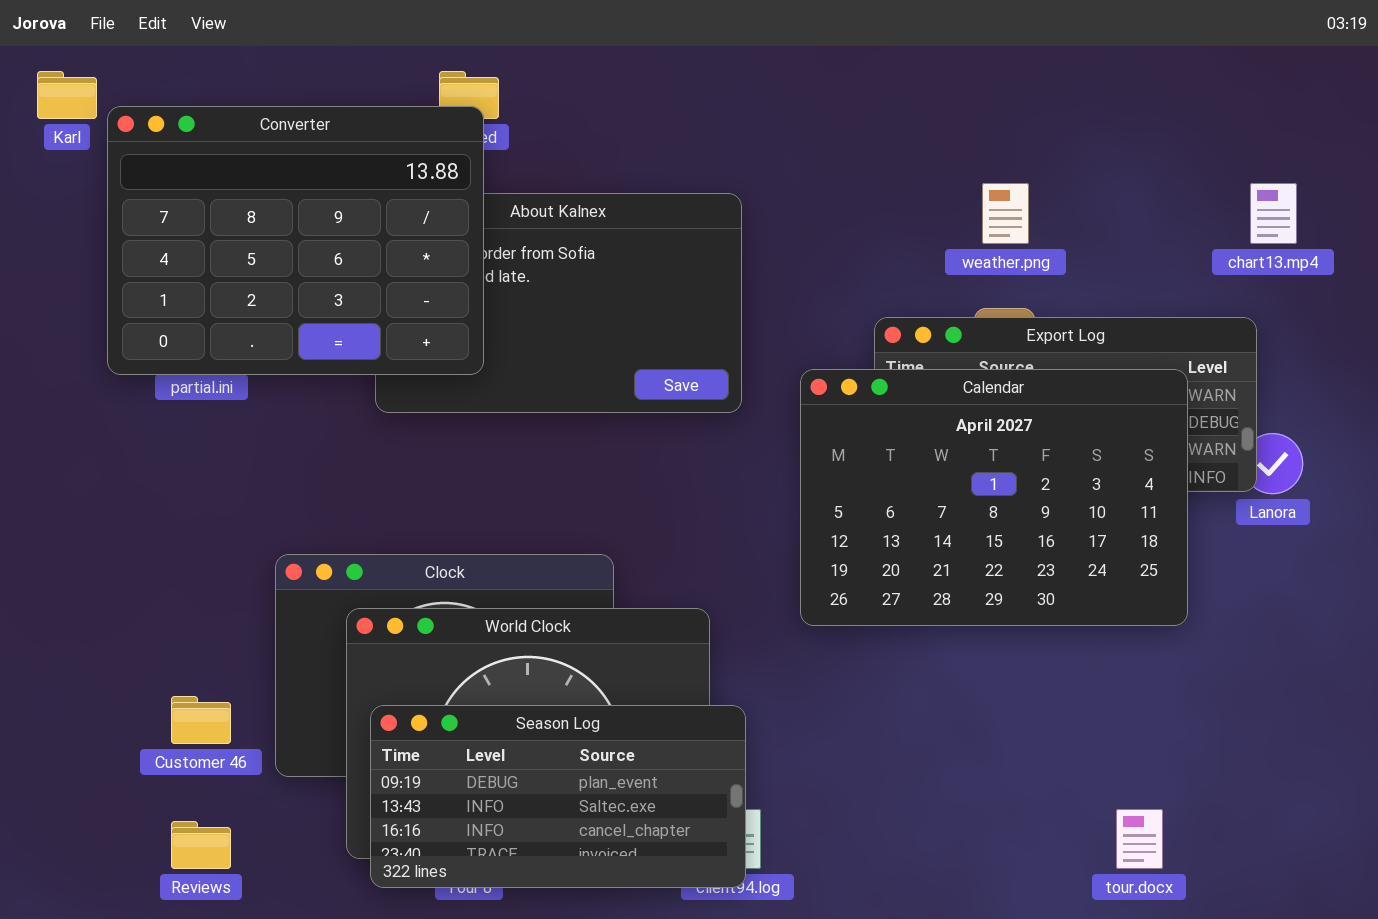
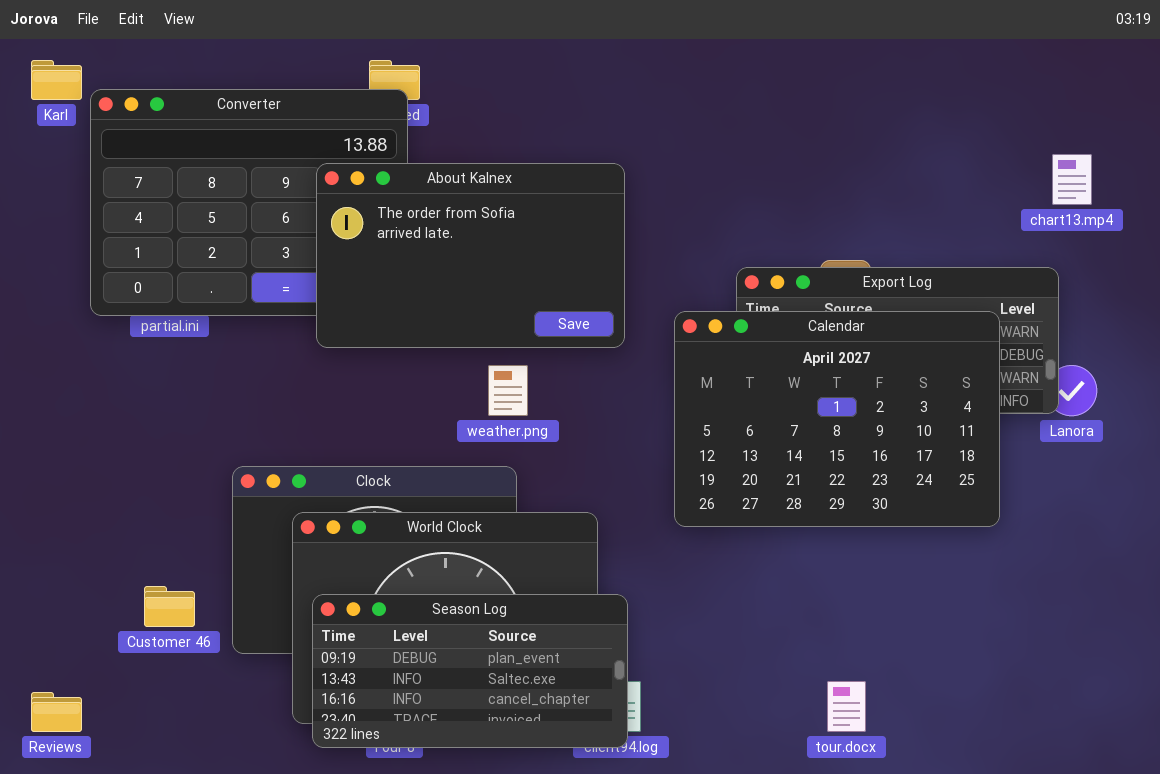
weather.png: [982,183,1029,244] -> [488,365,528,416], moved
About Kalnex: [375,193,742,413] -> [316,163,625,348], raised
tour.docx: [1116,809,1163,869] -> [827,681,866,732], moved
Reviews: [171,821,231,869] -> [31,692,82,732], moved

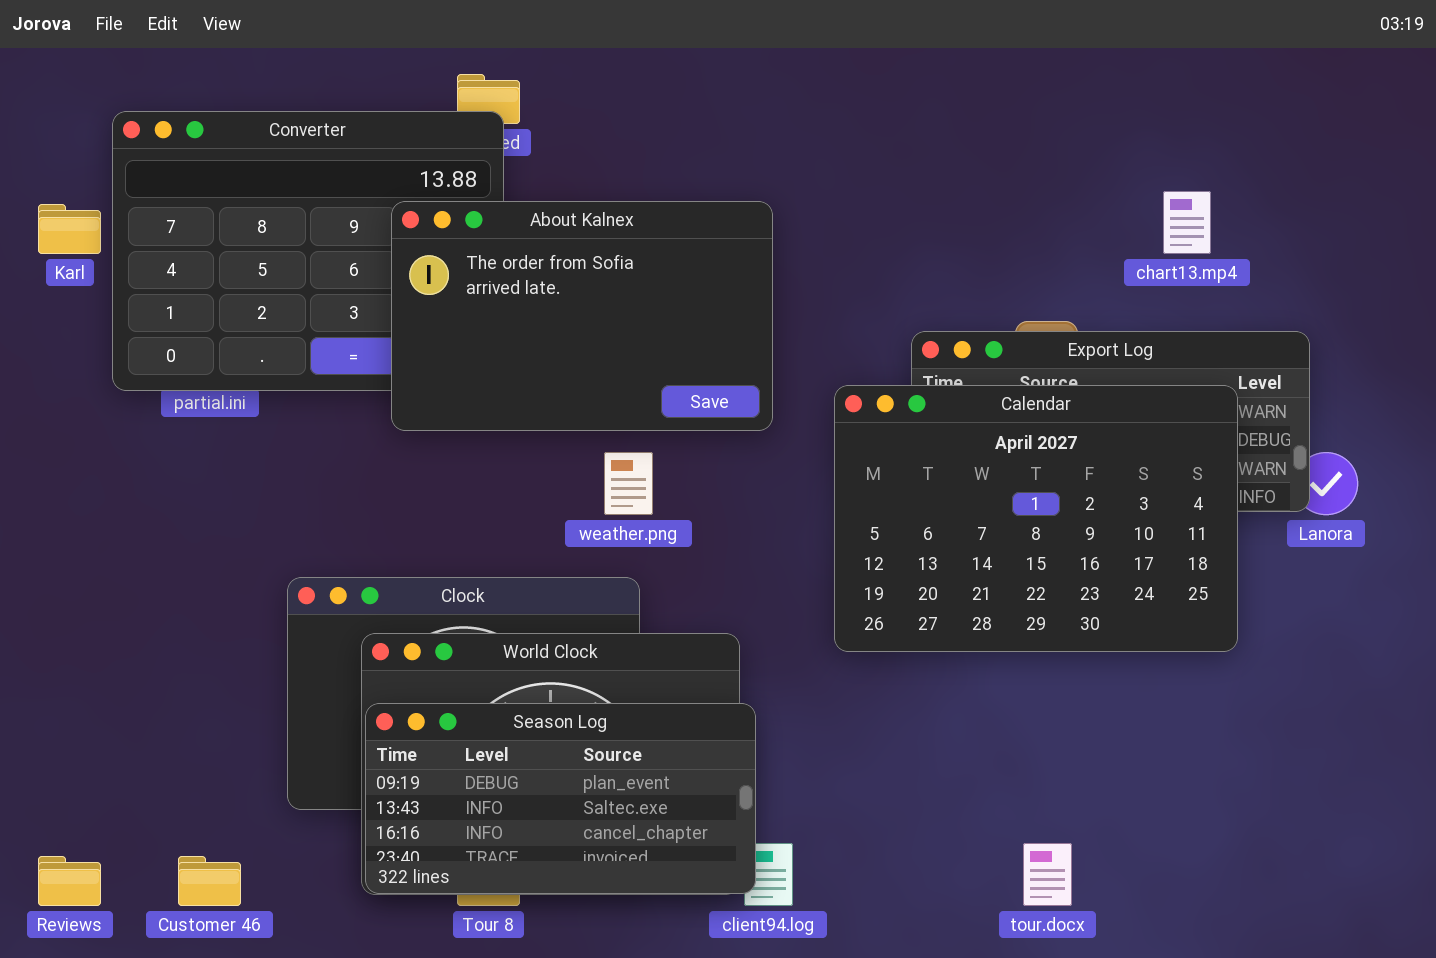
Karl: [31,60,82,100] -> [38,204,101,254], moved
chart13.mp4: [1052,154,1092,205] -> [1163,191,1211,254], moved
Customer 46: [144,586,195,627] -> [178,856,241,906], moved
Season Log: [312,594,628,748] -> [365,703,756,894], moved

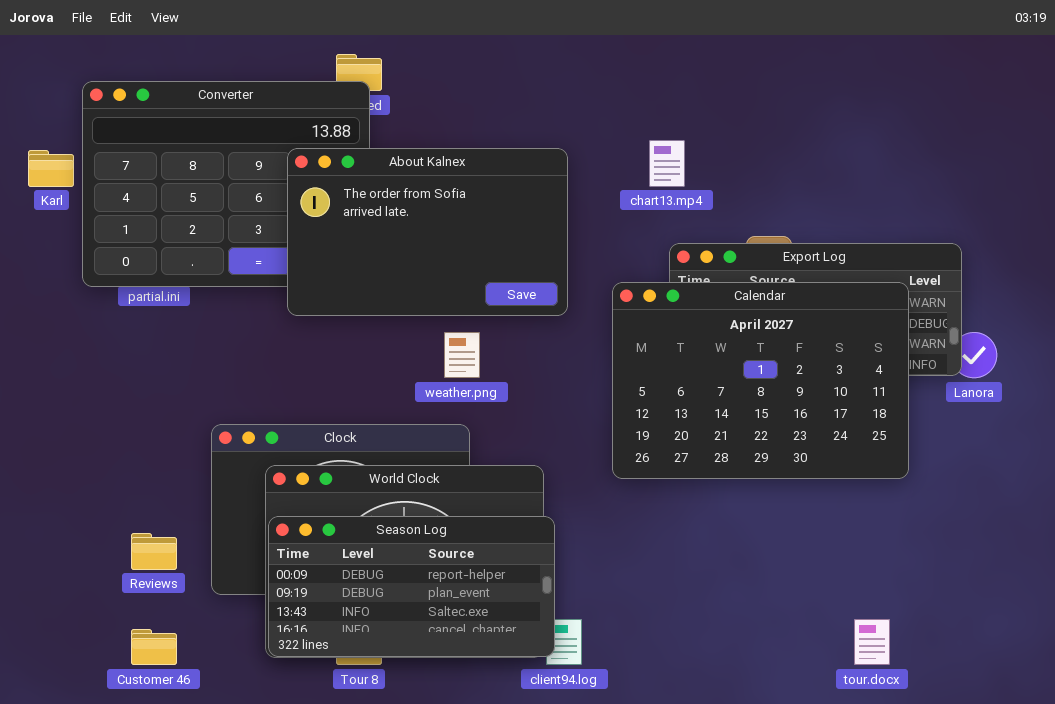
chart13.mp4: [1163,191,1211,254] -> [649,140,685,187], moved
Season Log: [365,703,756,894] -> [268,516,555,657], scrolled up 1 row
tour.docx: [1023,843,1072,906] -> [854,619,890,665], moved
Reviews: [38,856,101,906] -> [131,533,177,570], moved

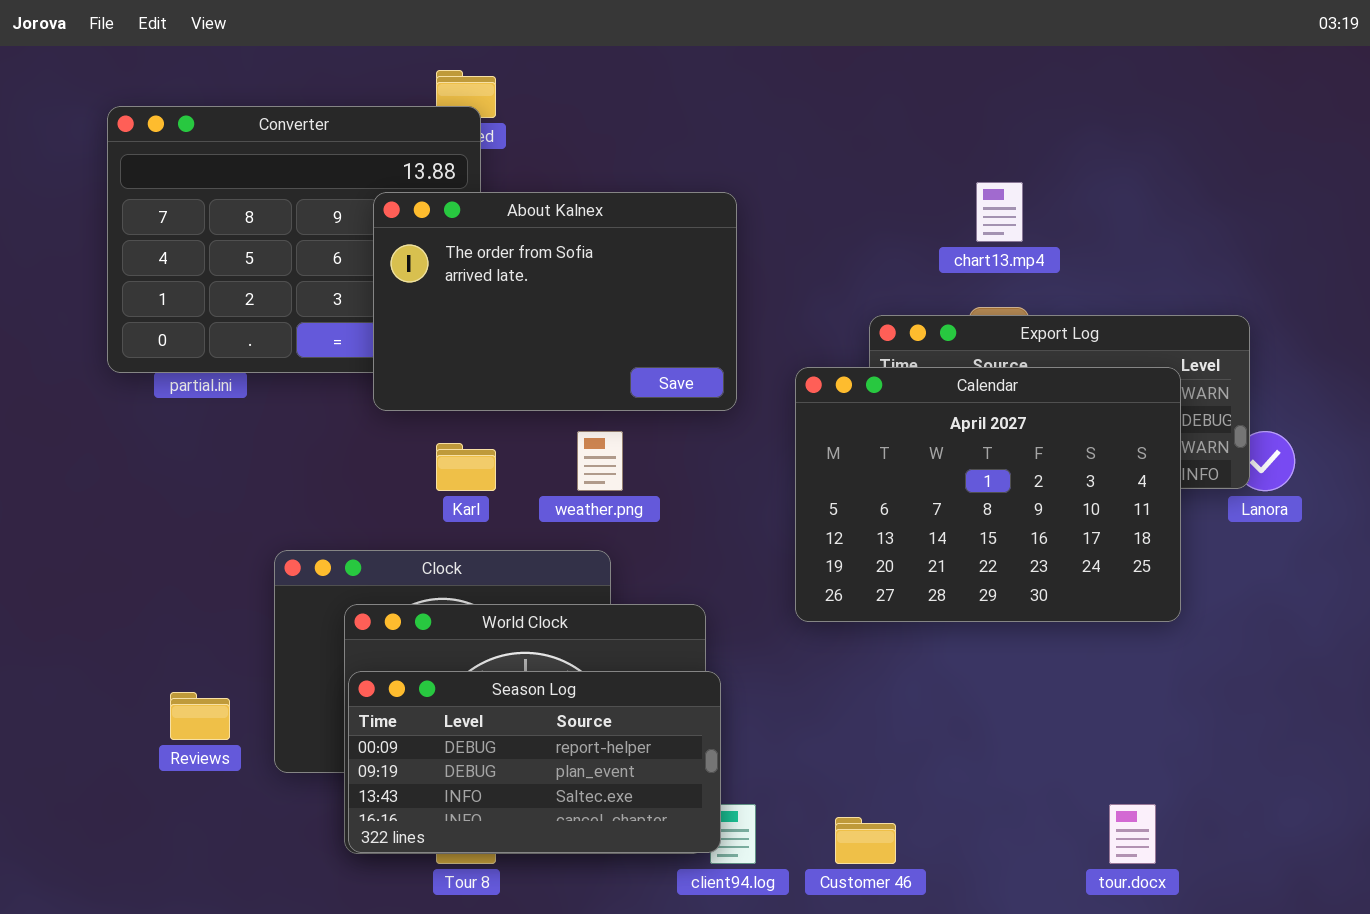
chart13.mp4: [649,140,685,187] -> [976,182,1023,242], moved
Karl: [28,150,74,187] -> [436,443,496,491], moved
Customer 46: [131,629,177,665] -> [835,817,896,864], moved

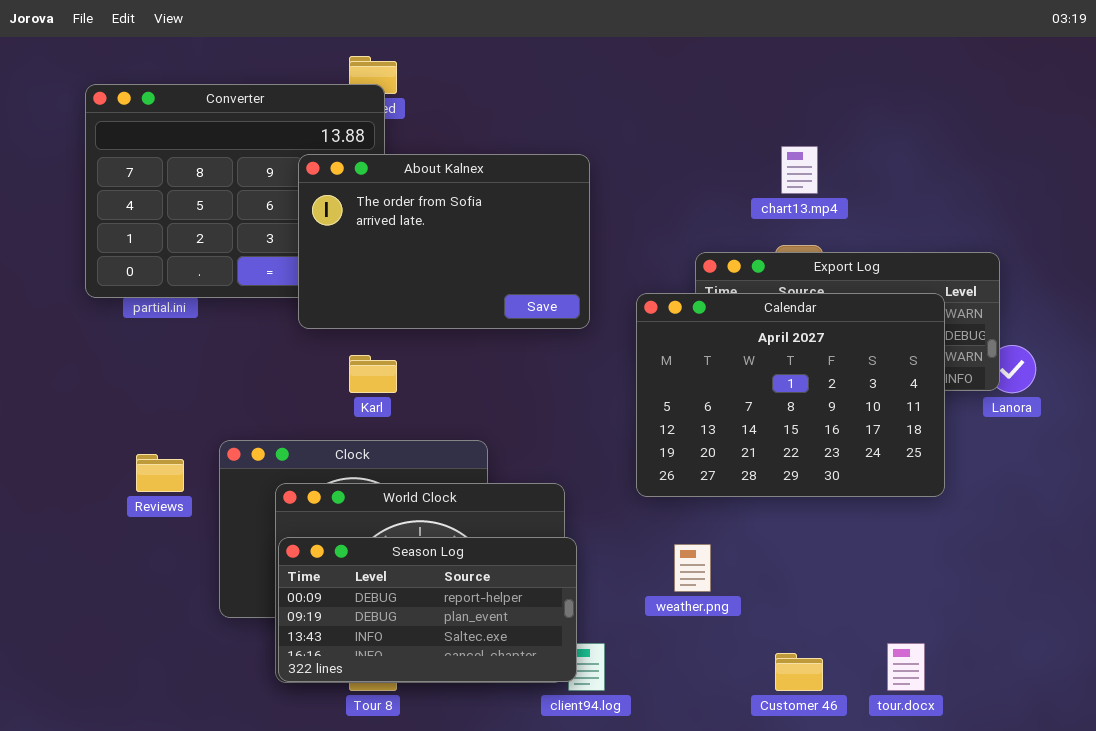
weather.png: [577,431,623,491] -> [674,544,711,592], moved
Reviews: [170,692,230,740] -> [136,454,184,492], moved
Customer 46: [835,817,896,864] -> [775,653,823,691], moved

